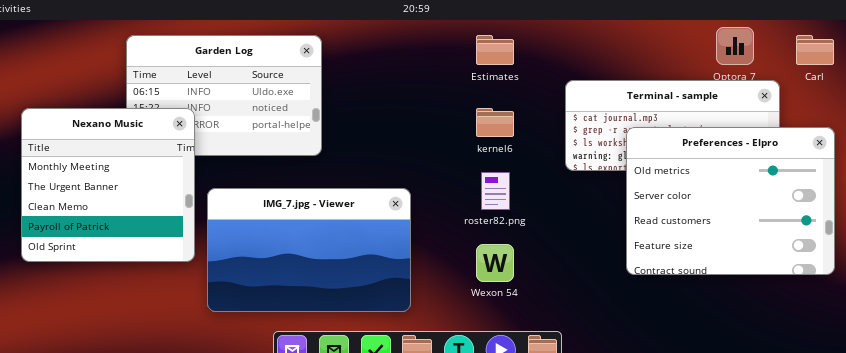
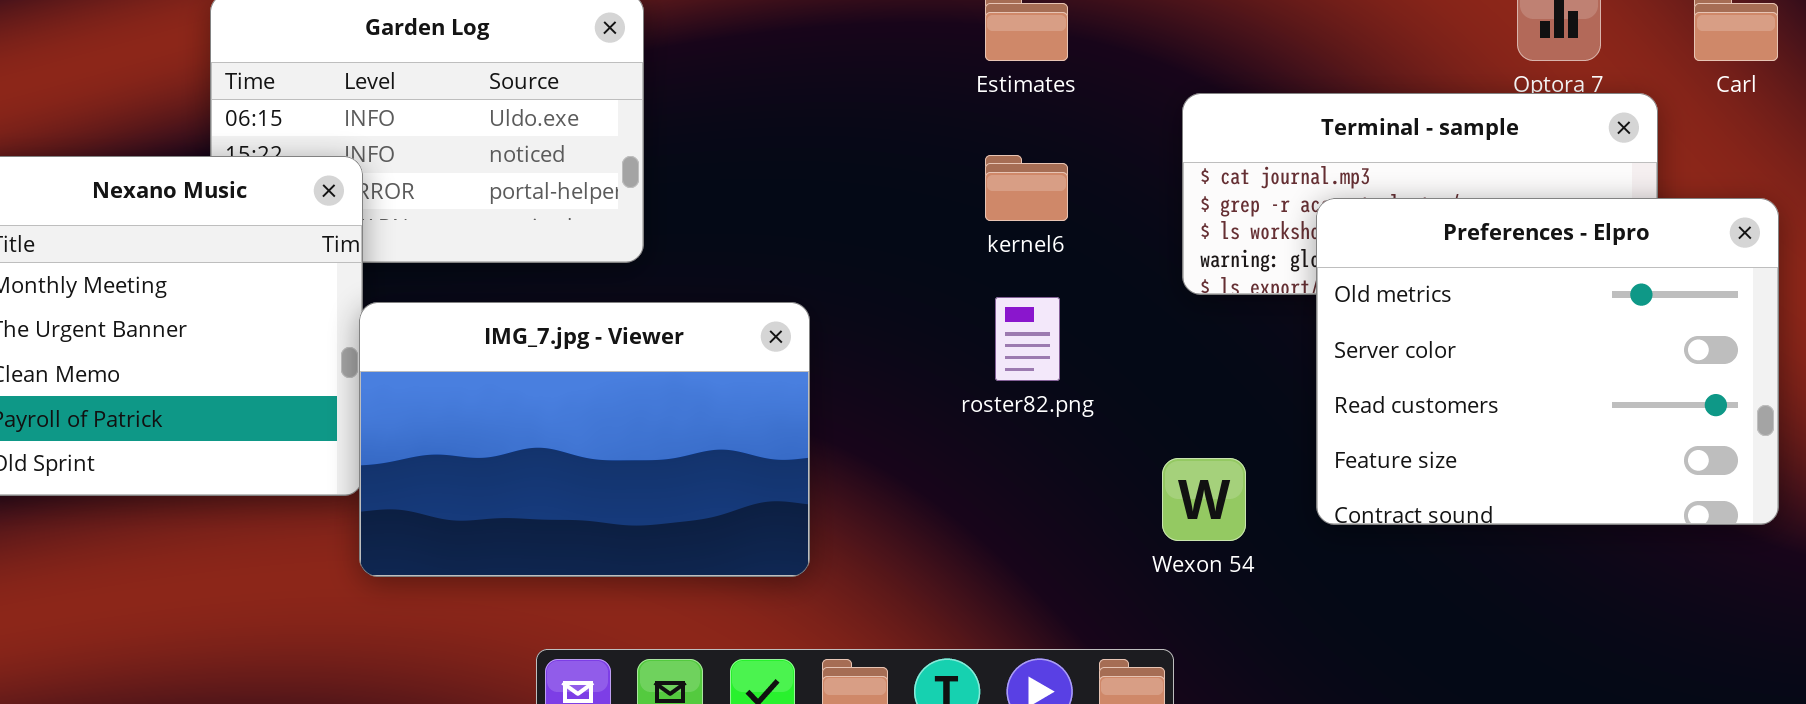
IMG_7.jpg - Viewer: [207,188,411,312] -> [359,302,810,577], moved
Wexon 54: [476,244,514,282] -> [1162,458,1246,541], moved

